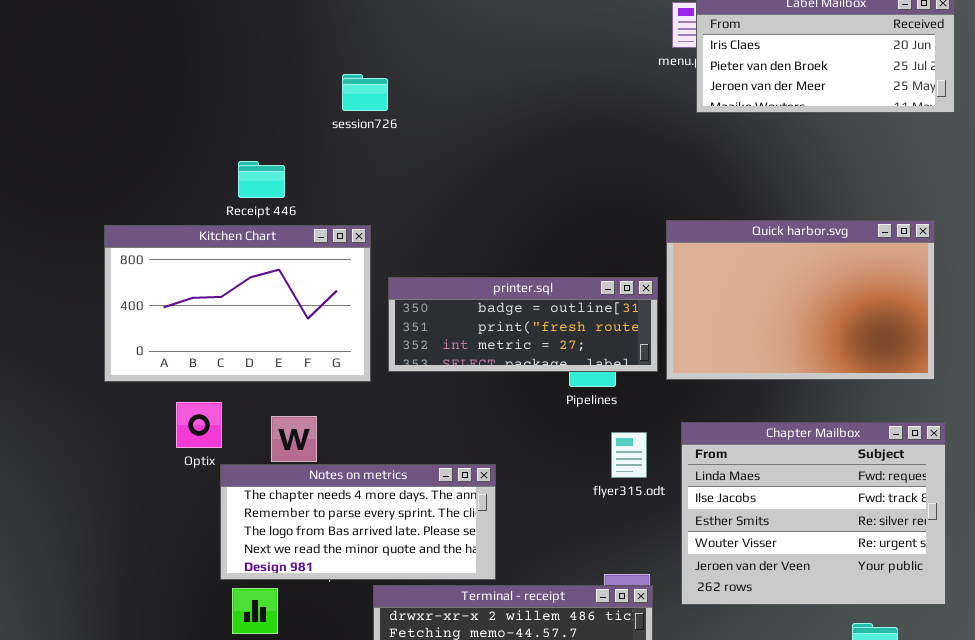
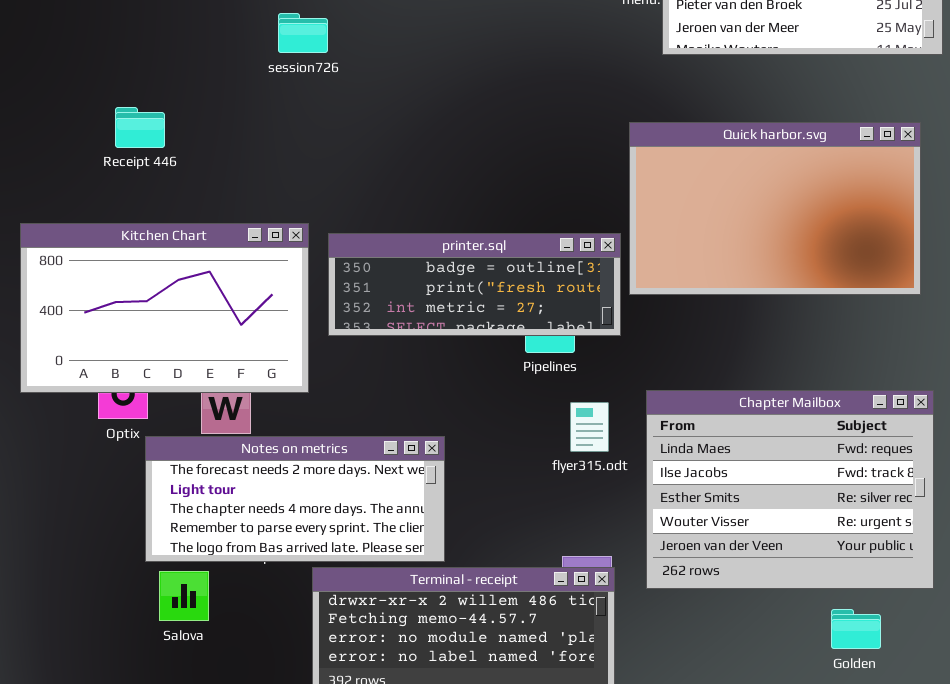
Receipt 446: [238,161,285,198] -> [115,107,165,148], moved
Quick harbor.svg: [666,220,935,380] -> [629,122,921,295], moved
Kitchen Chart: [104,225,371,382] -> [20,223,309,393], moved
Notes on metrics: [220,464,496,580] -> [145,436,445,562], scrolled up 2 rows

